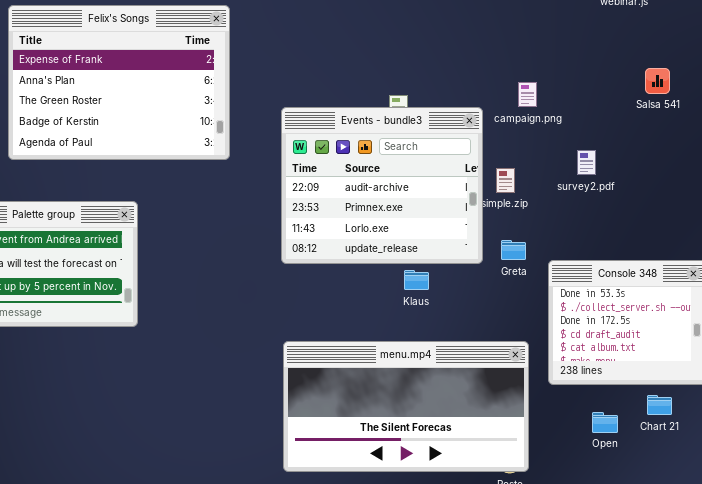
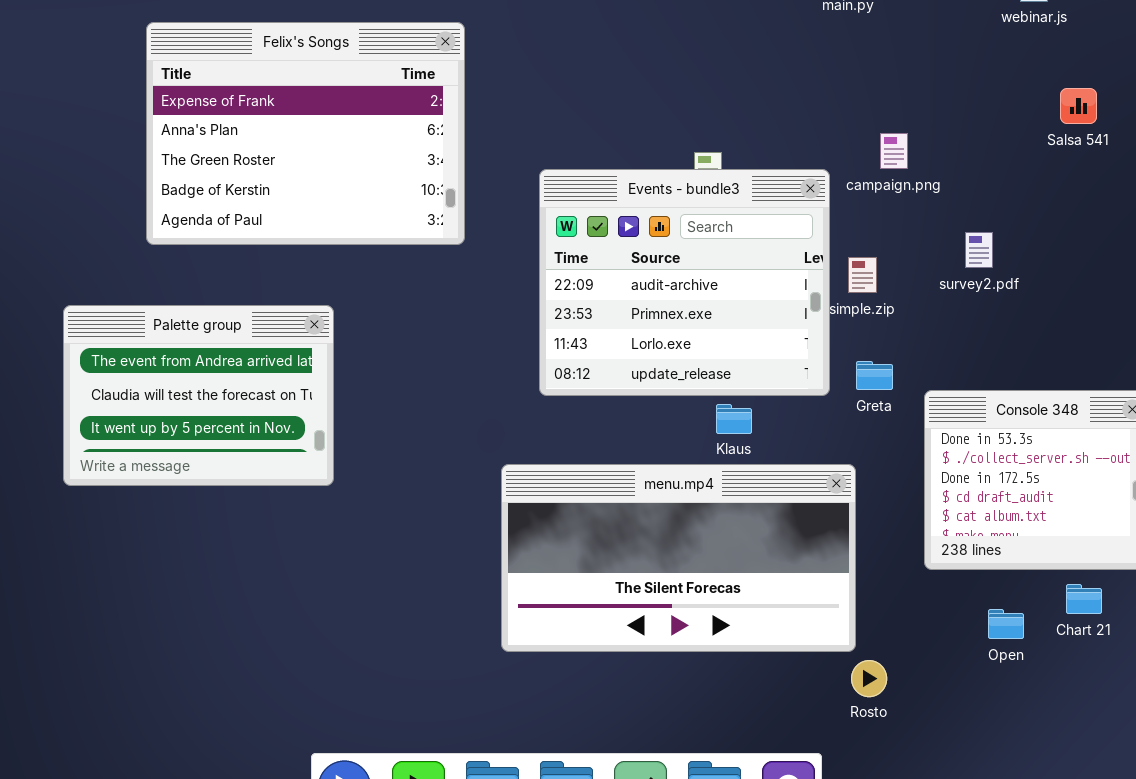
Salsa 541: [645,68,670,94] -> [1060,88,1097,124], moved
menu.mp4: [283,341,529,472] -> [501,464,856,652], moved

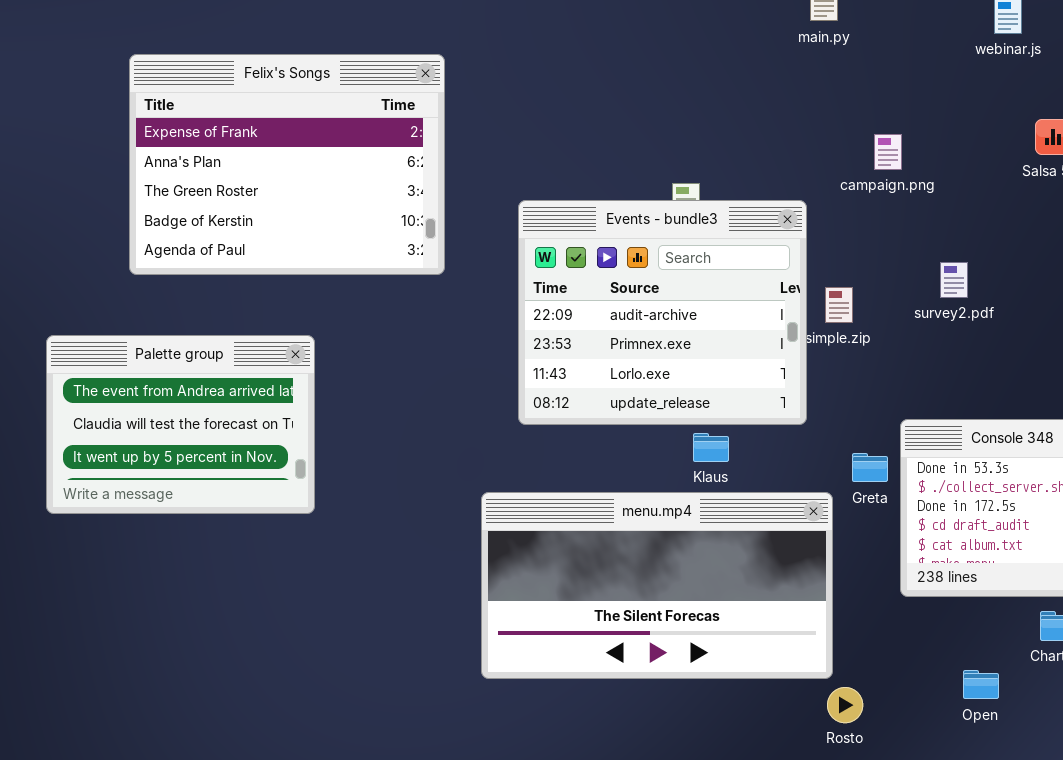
campaign.png: [880,133,908,169] -> [874,134,902,170], moved
Greta: [856,361,893,390] -> [852,453,888,482], moved
Open: [988,609,1024,639] -> [963,670,999,699], moved

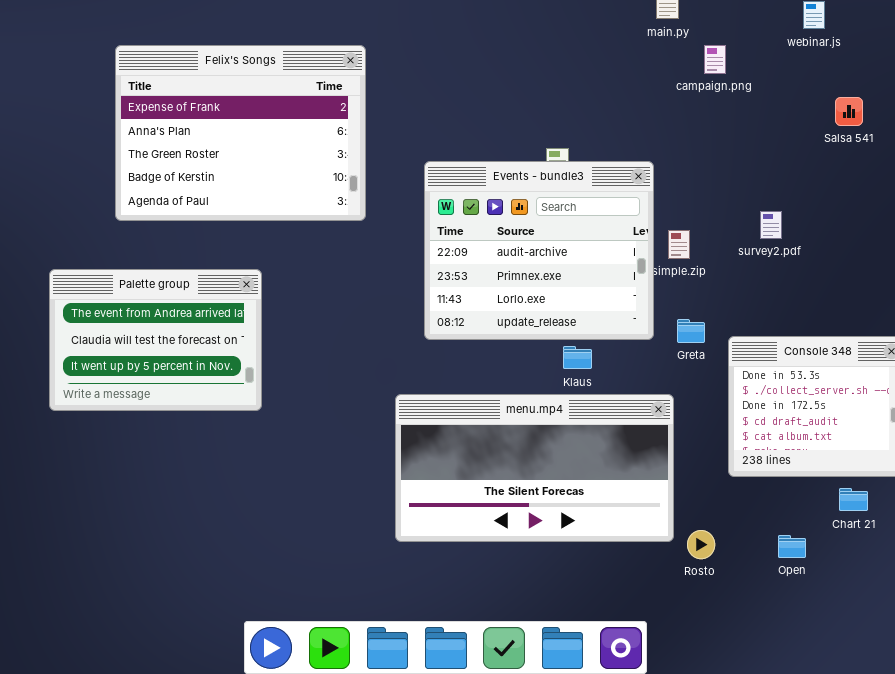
campaign.png: [874,134,902,170] -> [704,45,726,74], moved
Greta: [852,453,888,482] -> [677,319,705,343], moved
Rosto: [827,687,863,723] -> [687,530,715,559], moved

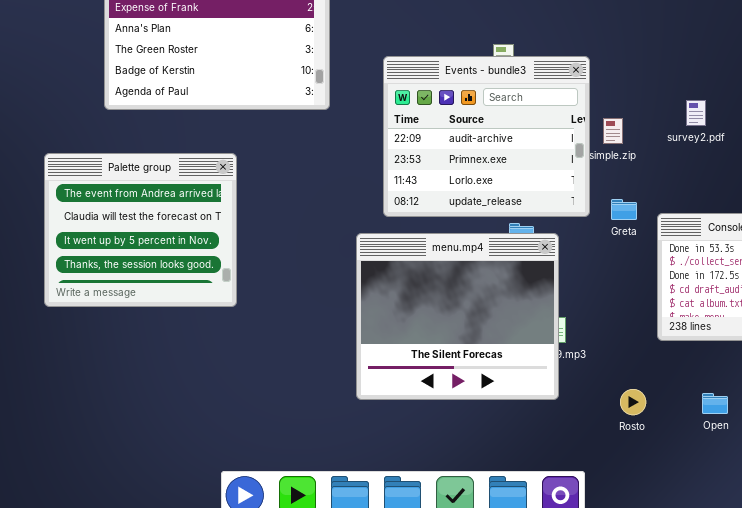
Palette group: [49,269,262,411] -> [44,153,237,307], resized
menu.mp4: [395,394,674,542] -> [356,233,559,400], resized

